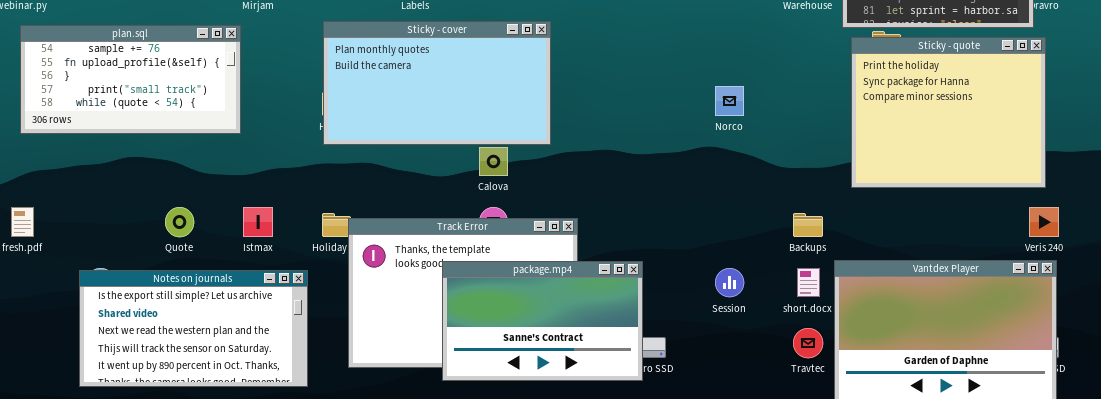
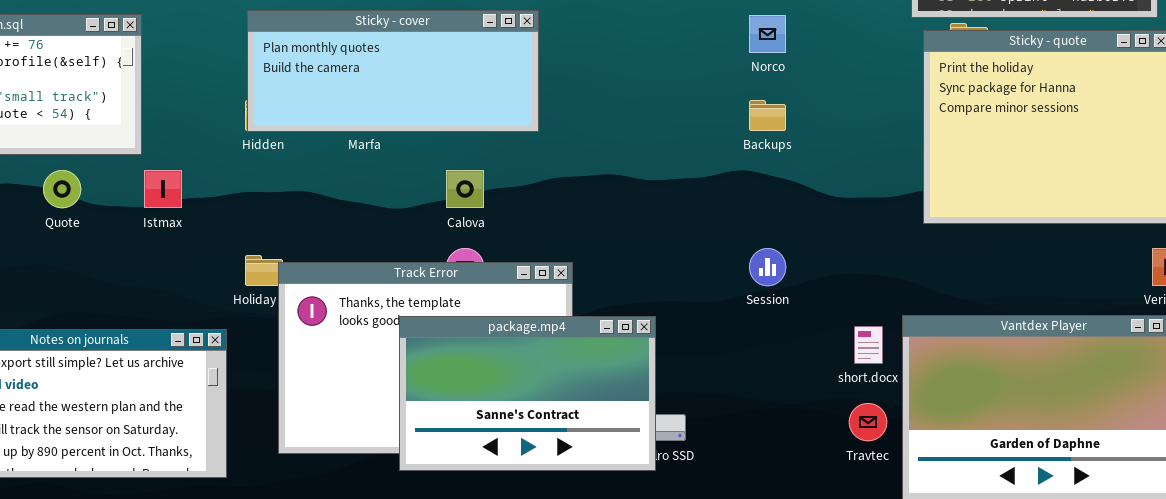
Sticky - cover: [323,21,551,145] -> [247,10,539,132], resized
Norco: [715,86,744,116] -> [749,15,786,53], moved
Quote: [165,207,194,237] -> [43,170,81,208], moved
Istmax: [243,207,273,237] -> [144,170,182,208], moved
Backups: [793,213,823,237] -> [749,100,786,131], moved
Session: [715,268,744,297] -> [749,248,786,286], moved

